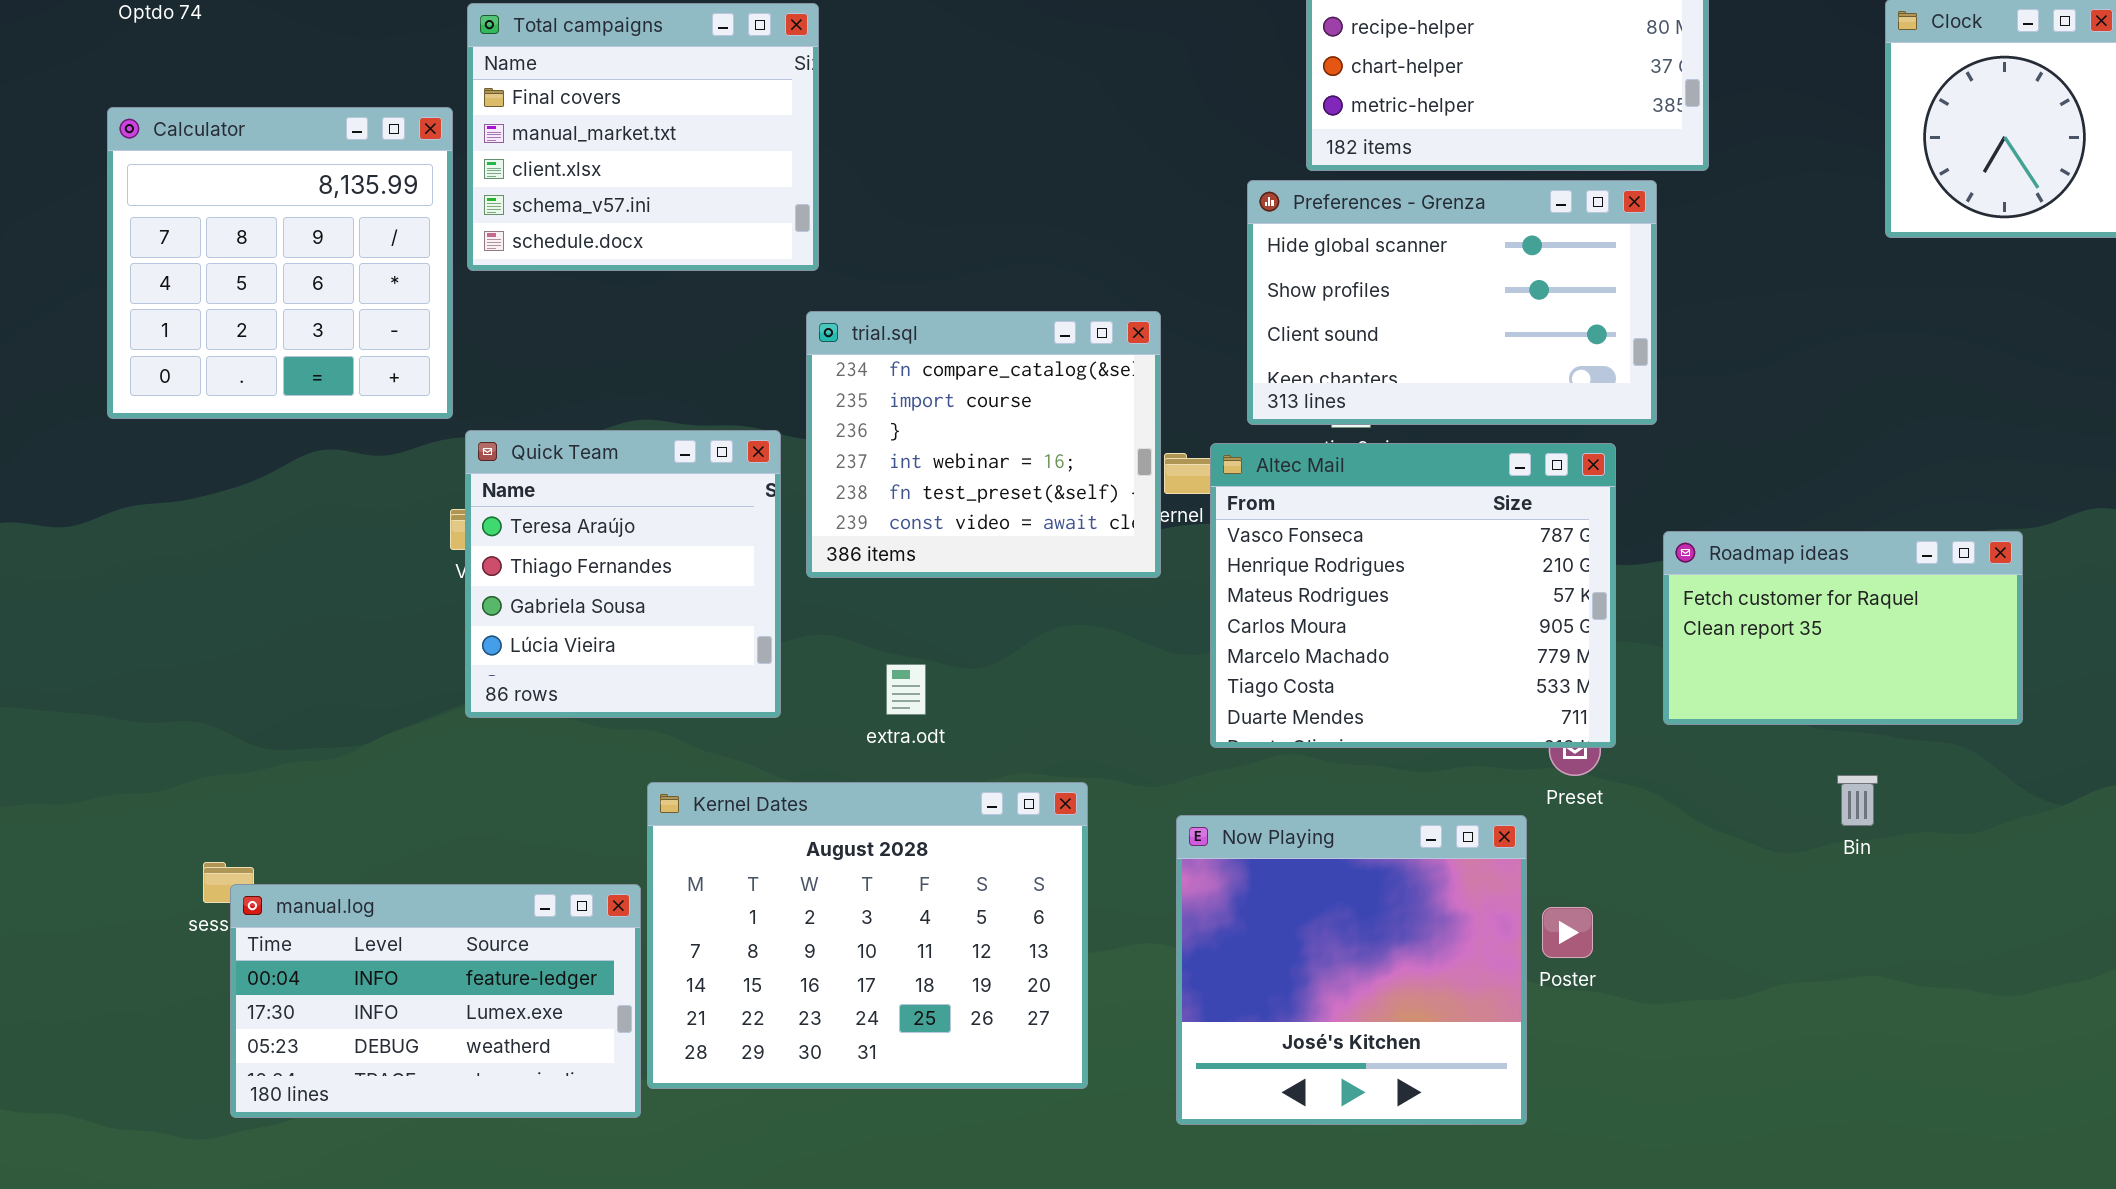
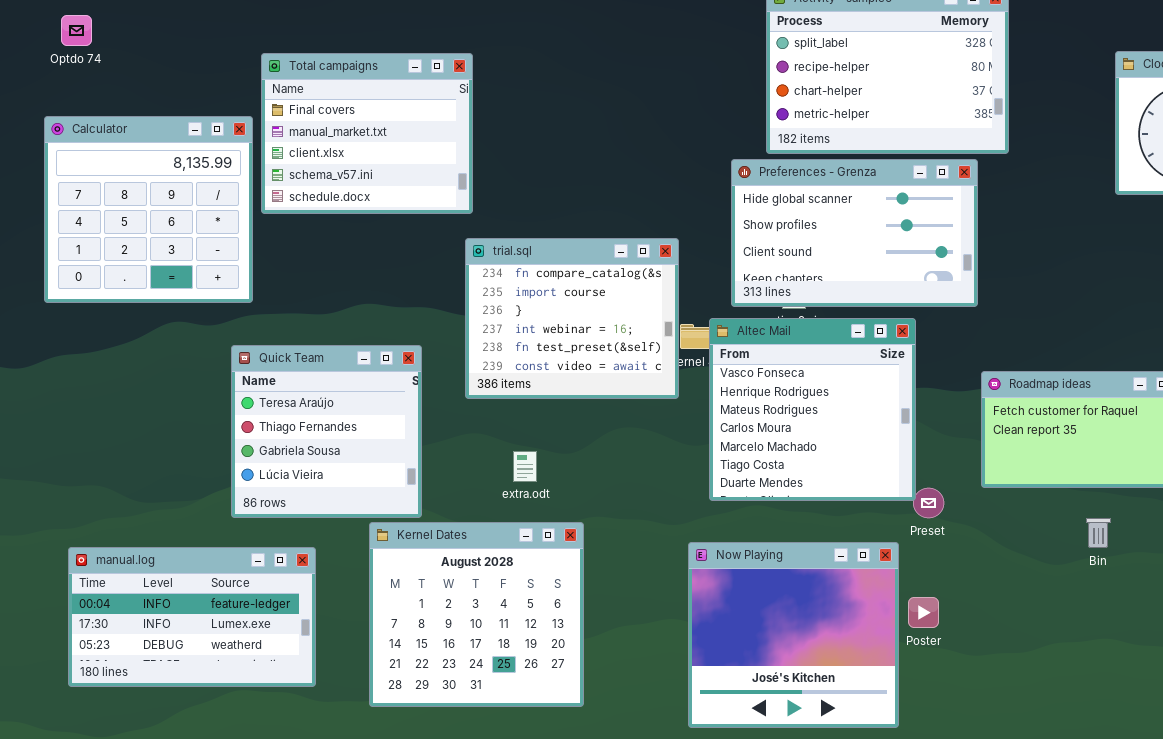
Quick Team: [465,430,781,718] -> [231,345,422,518], moved
Altec Mail: [1210,443,1616,748] -> [709,318,916,501], resized
Kernel Dates: [647,782,1088,1089] -> [369,522,584,707], resized
manual.log: [230,884,641,1118] -> [68,547,316,687], moved

